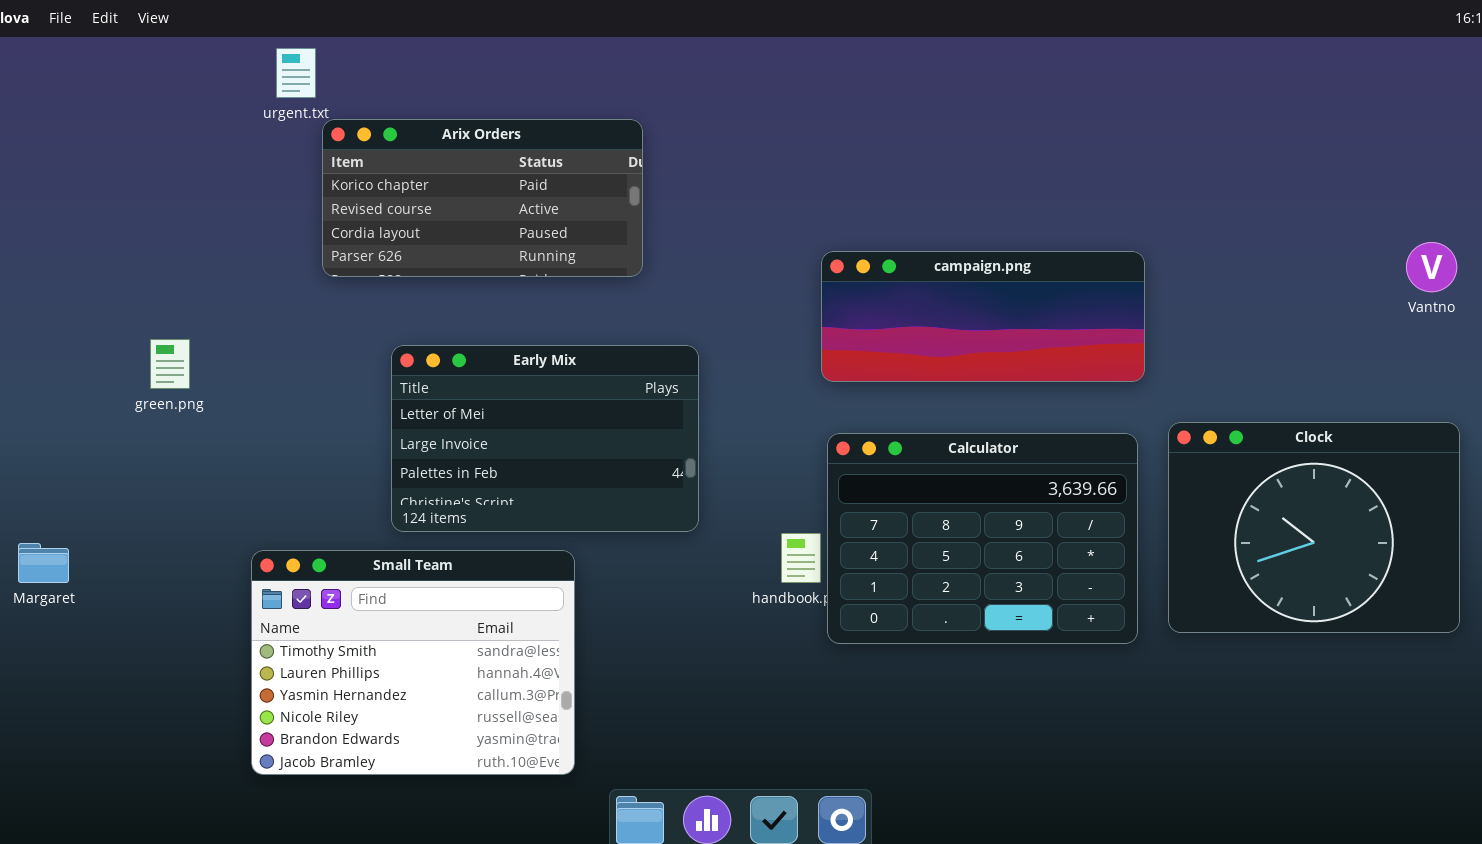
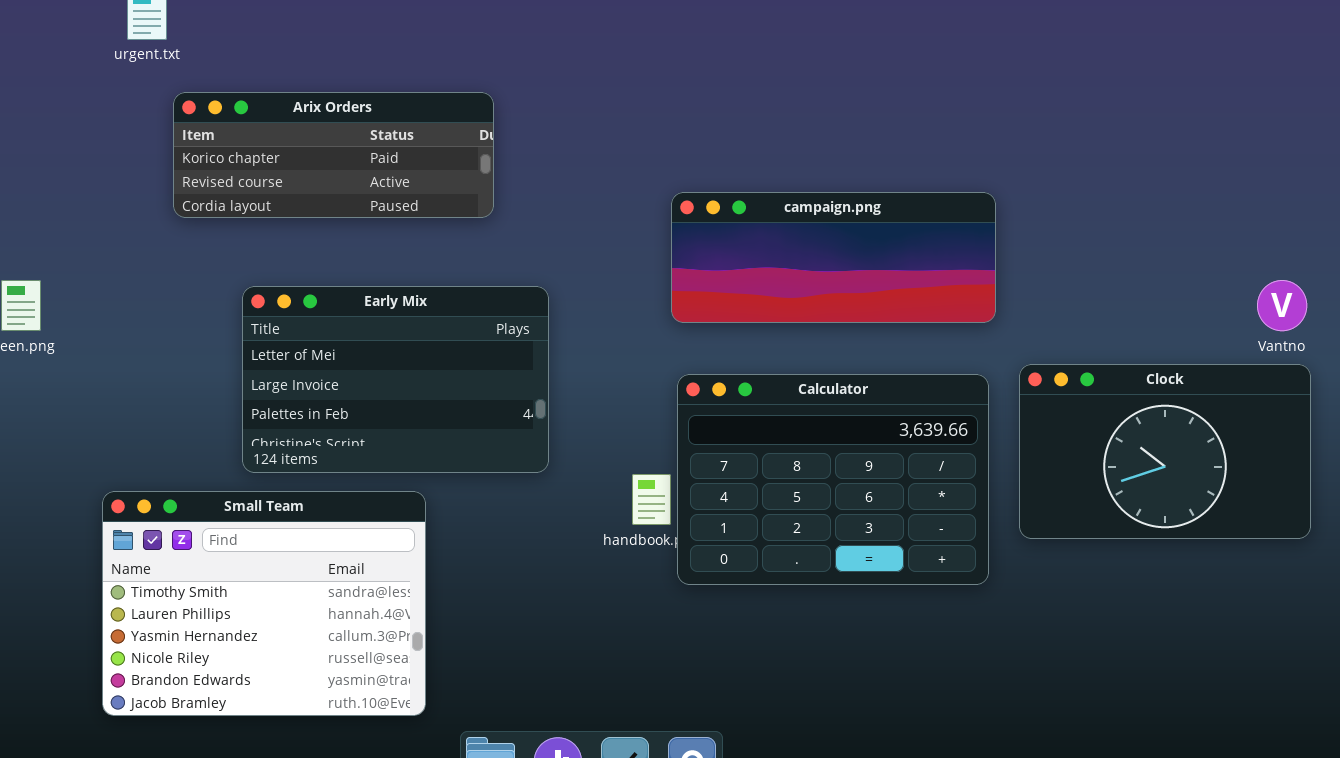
Arix Orders: [322,119,643,277] -> [173,92,494,218], resized
Vantno: [1406,242,1457,292] -> [1257,280,1307,331], moved
Clock: [1168,422,1460,633] -> [1019,364,1311,539], resized

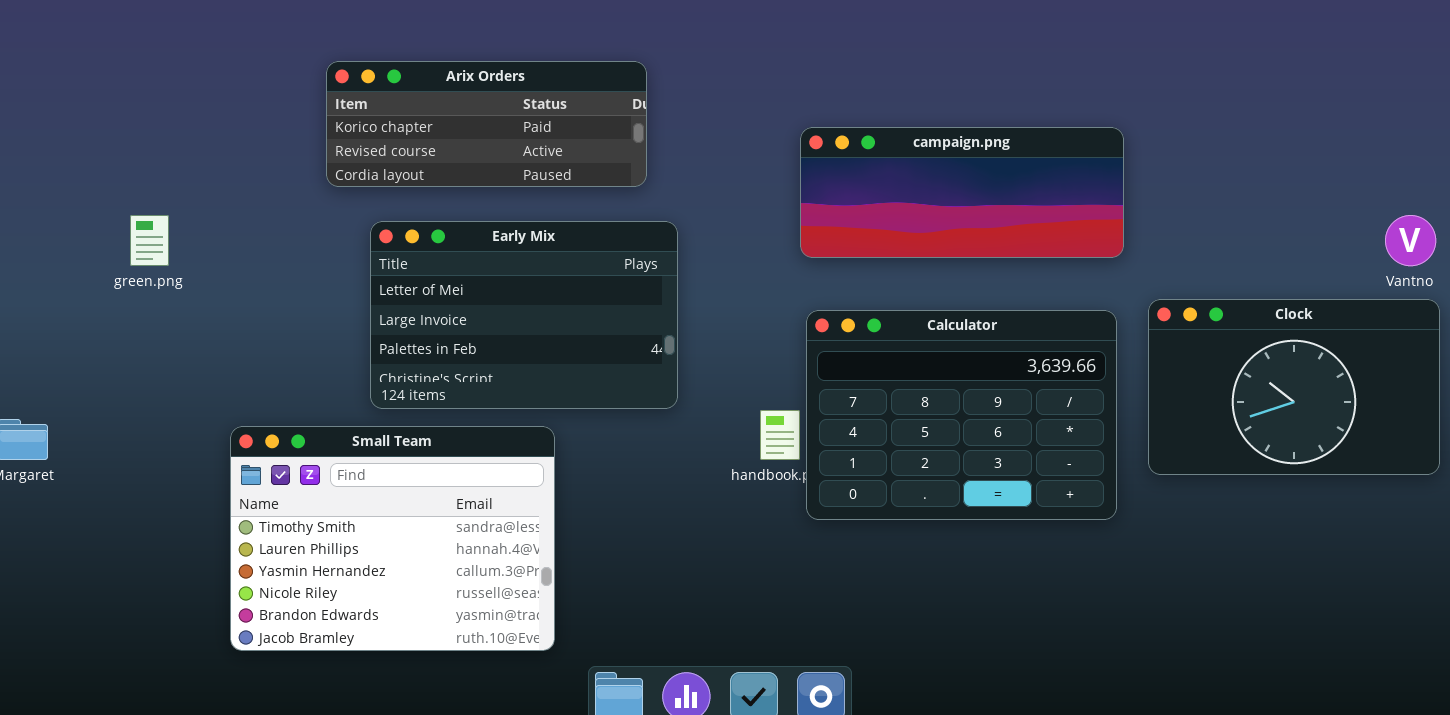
Arix Orders: [173,92,494,218] -> [326,61,647,187], moved

